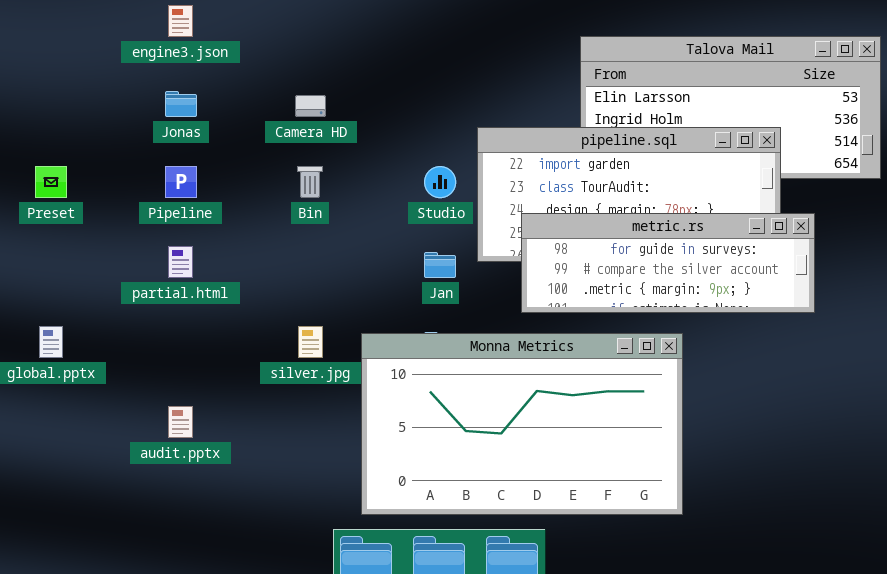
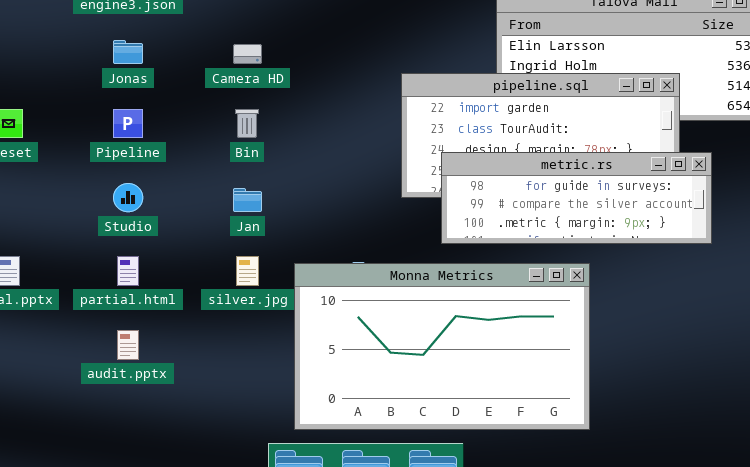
Studio: [424,166,456,198] -> [113,183,143,212], moved
partial.html: [168,246,193,278] -> [117,256,139,286], moved
Jan: [424,252,456,278] -> [233,188,262,212], moved

